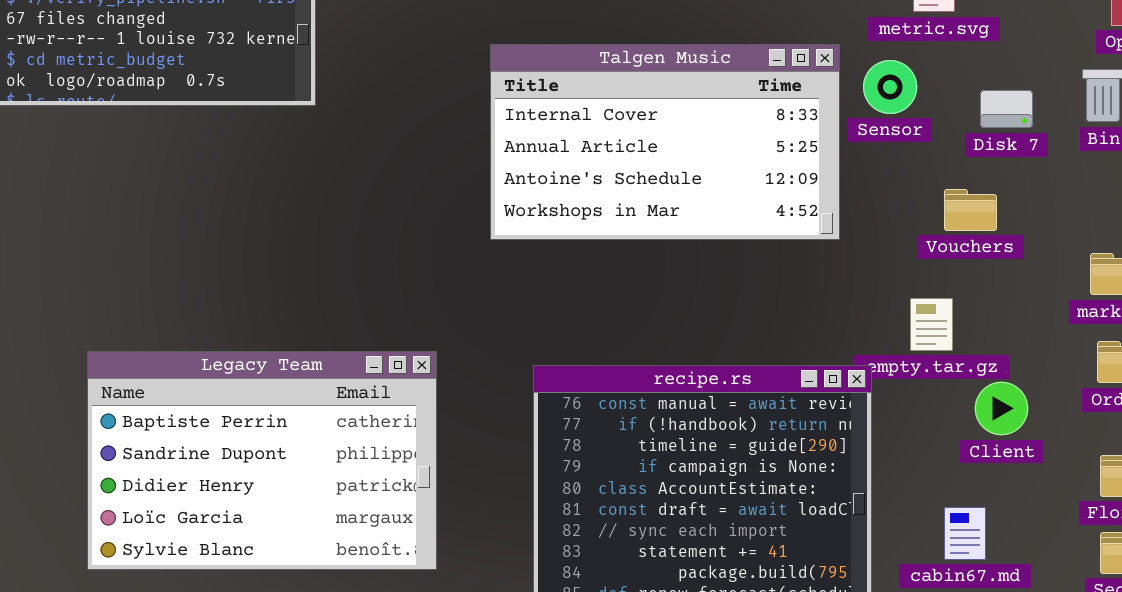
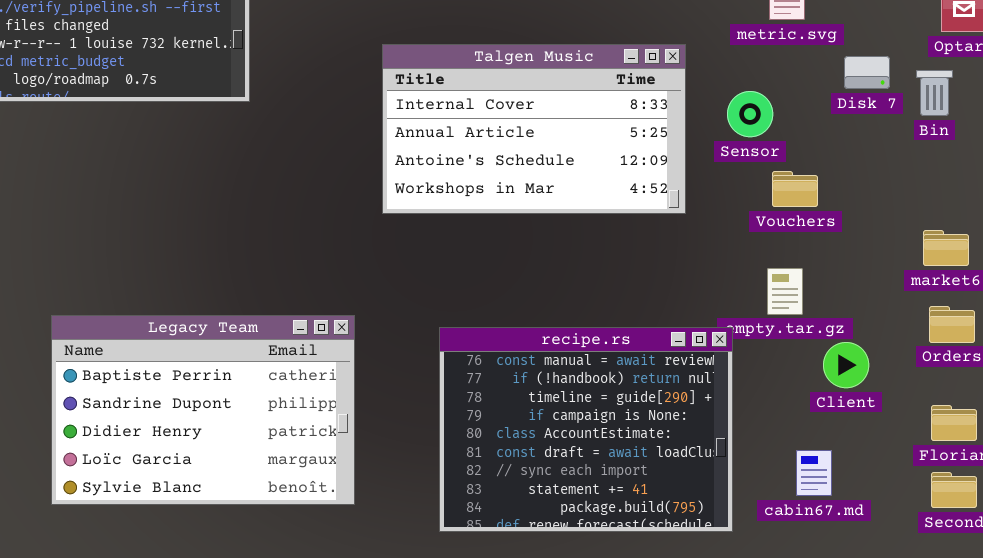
Talgen Music: [490,44,840,240] -> [382,44,686,214], moved
Sensor: [863,60,917,114] -> [727,91,773,137], moved
Disk 7: [980,90,1033,128] -> [844,56,890,89], moved
Vouchers: [944,189,997,231] -> [772,171,818,207], moved

